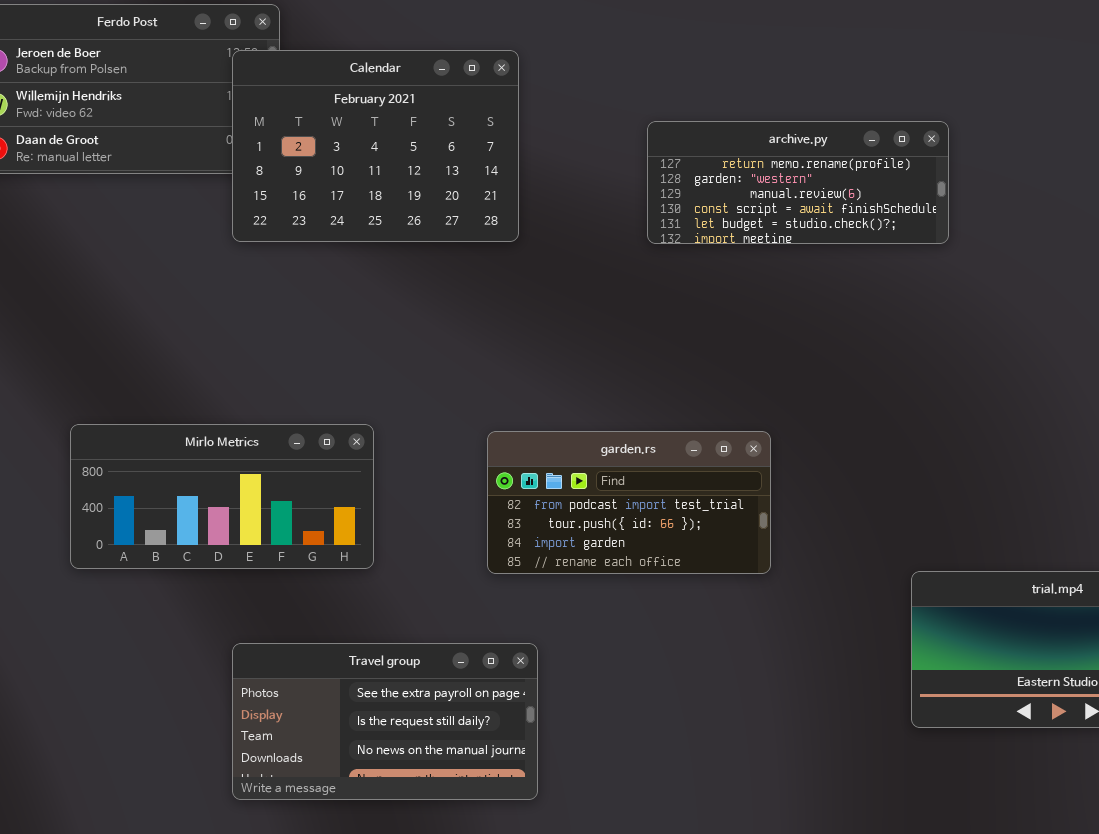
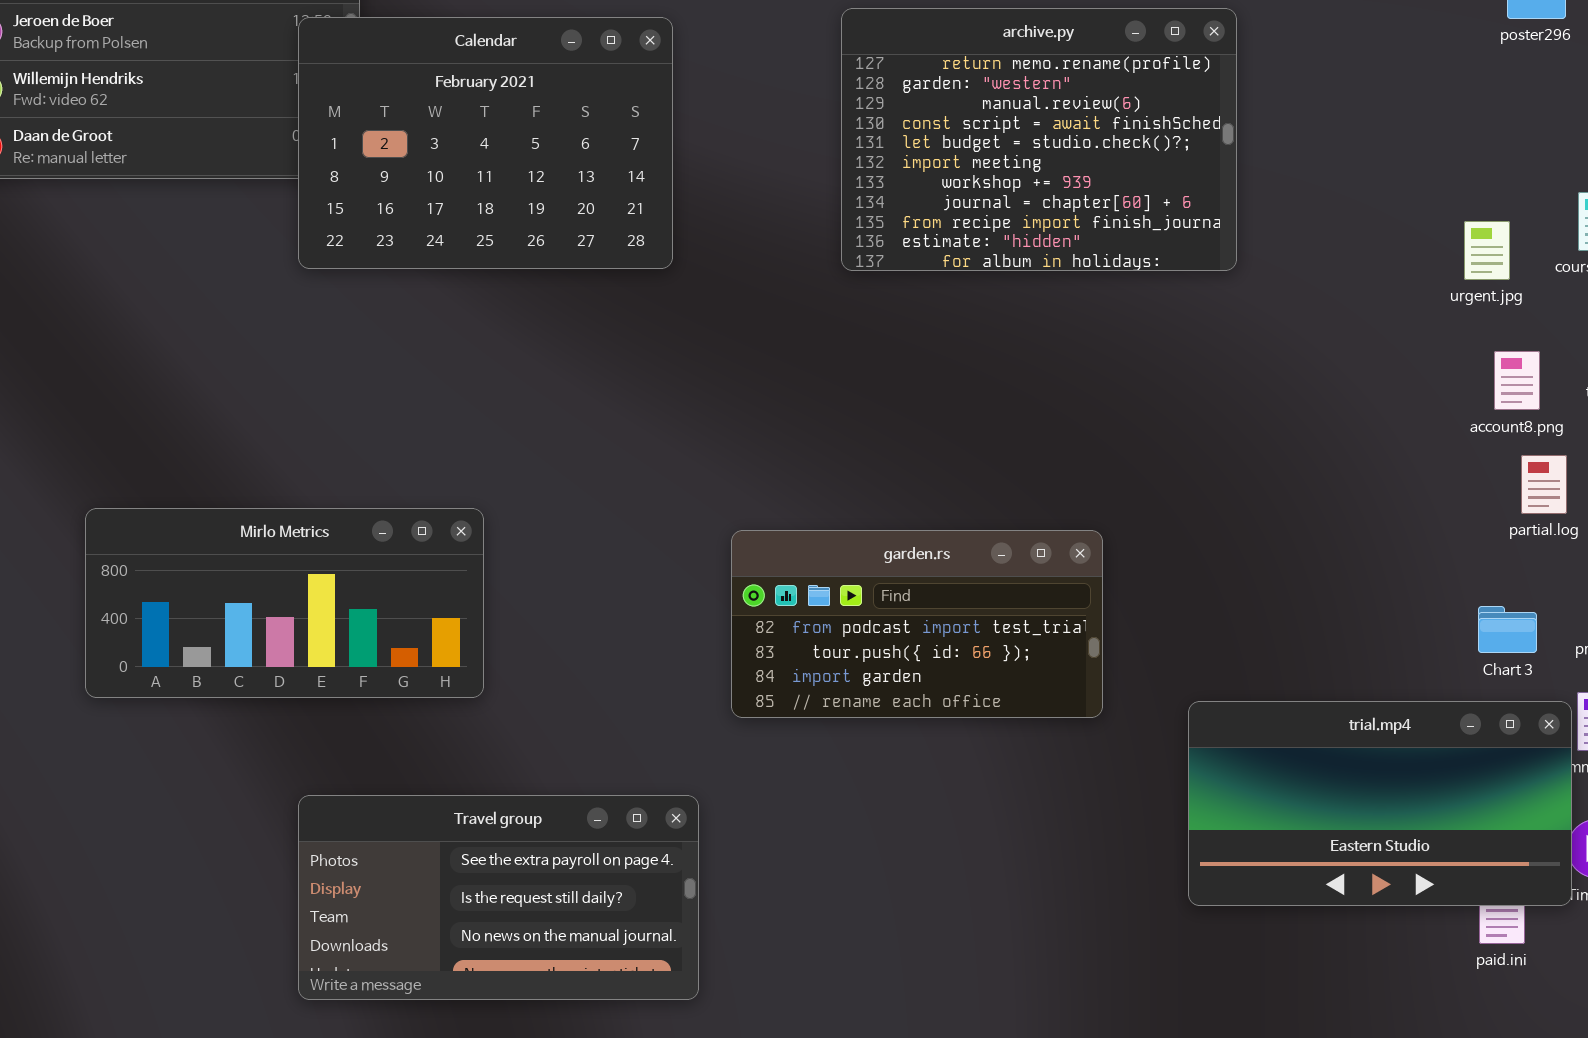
archive.py: [647,121,949,244] -> [841,8,1237,271], resized
garden.rs: [487,431,771,574] -> [731,530,1103,718], moved

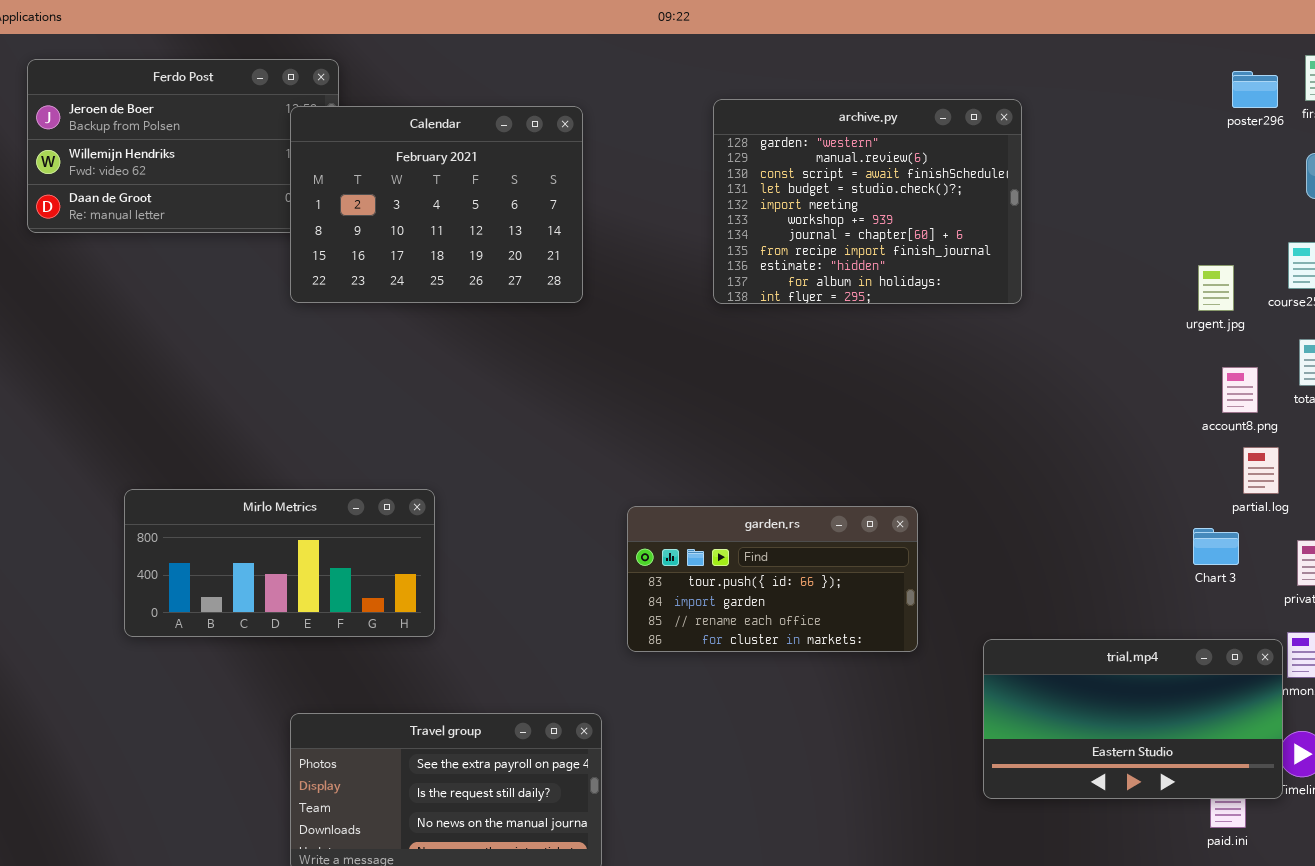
archive.py: [841,8,1237,271] -> [713,99,1022,304], scrolled down 1 row
garden.rs: [731,530,1103,718] -> [627,506,918,652], scrolled down 1 row
Chart 3: [1478,606,1537,653] -> [1193,528,1239,565], moved

